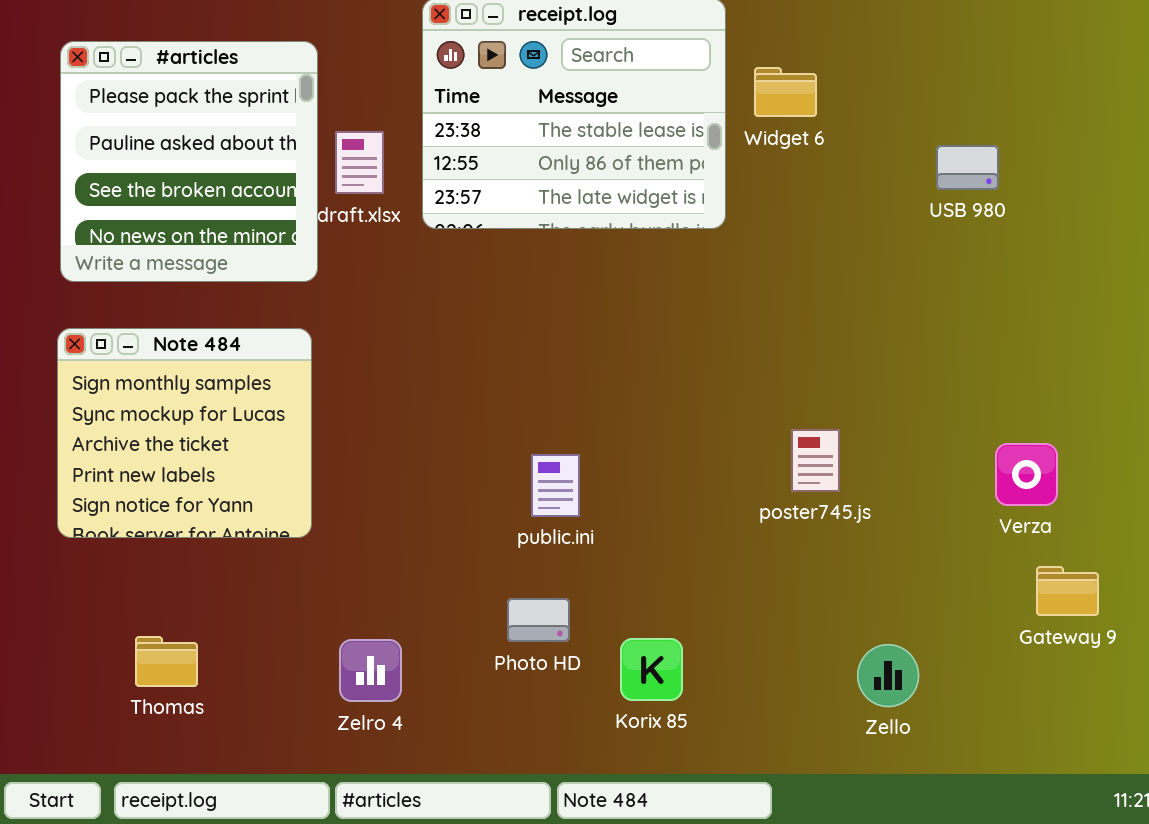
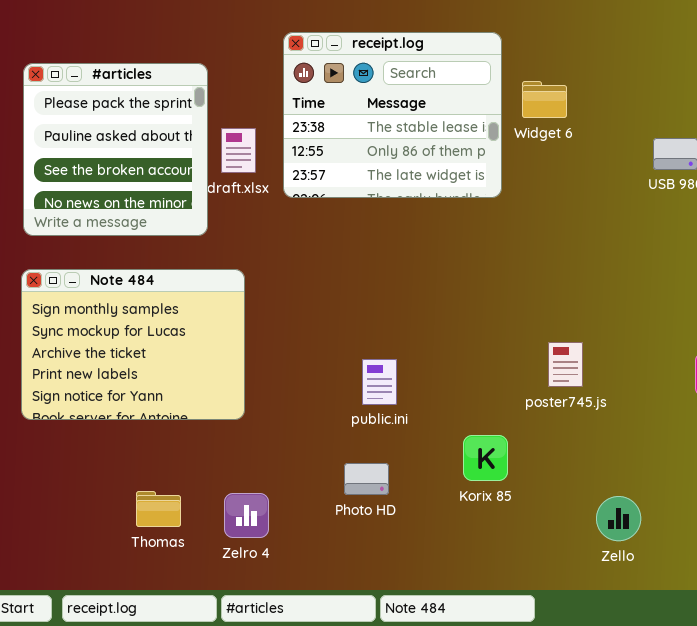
Note 484: [57,328,312,538] -> [21,269,245,420], resized
Thomas: [135,636,198,687] -> [136,491,181,527], moved
Korix 85: [620,638,683,701] -> [463,435,508,481], moved

